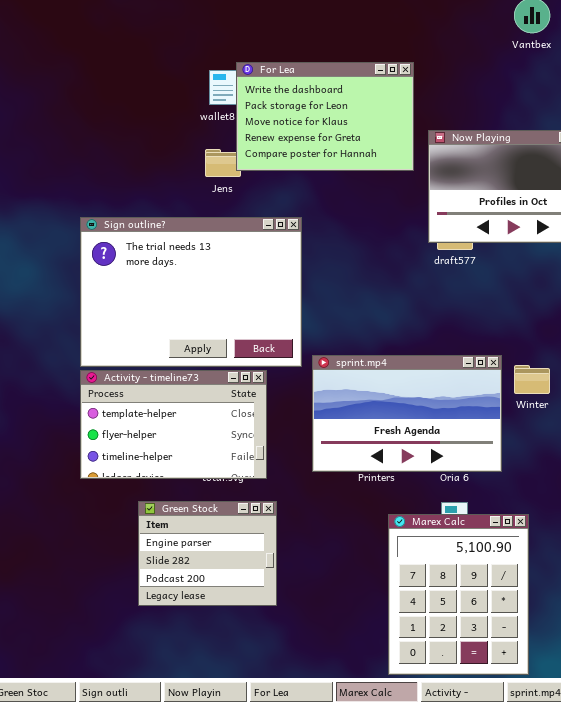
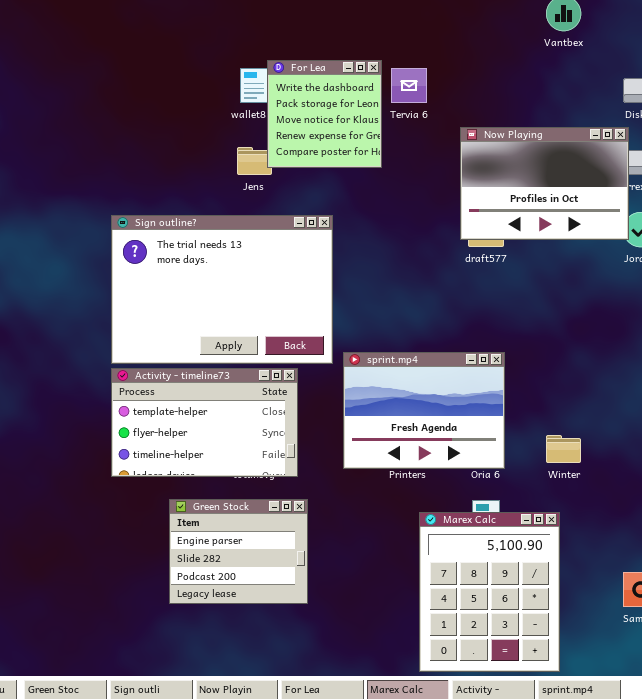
For Lea: [236,62,414,171] -> [267,60,382,168], resized
sprint.mp4: [312,355,502,472] -> [343,352,505,469], resized
Winter: [514,365,550,394] -> [546,435,581,463], moved

